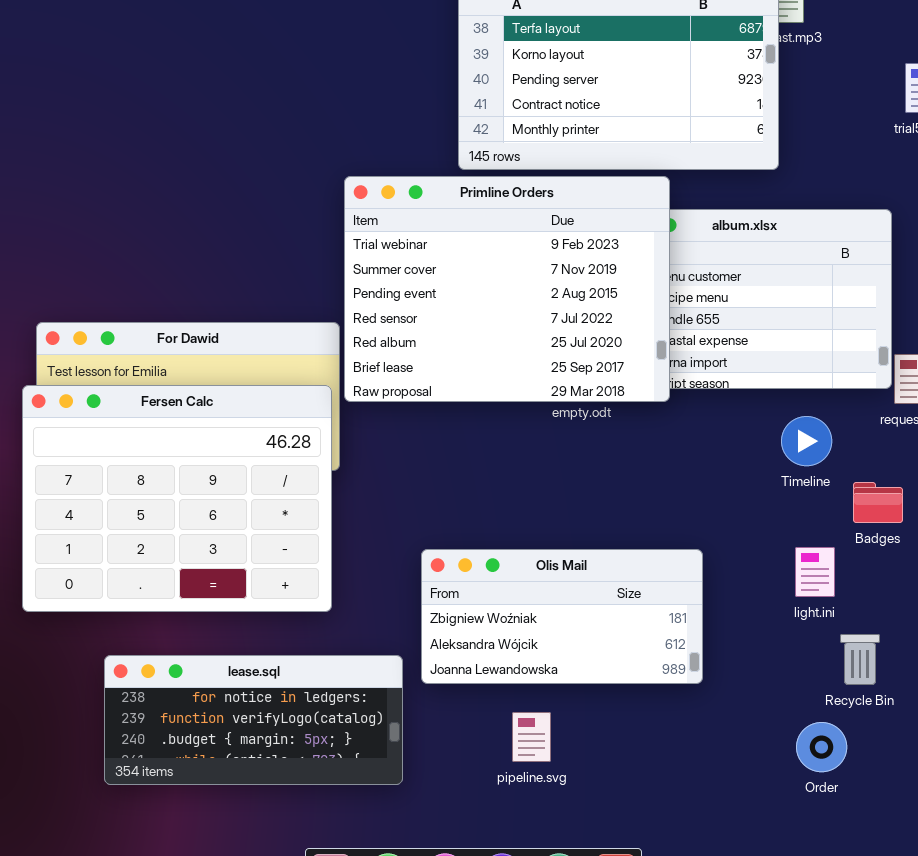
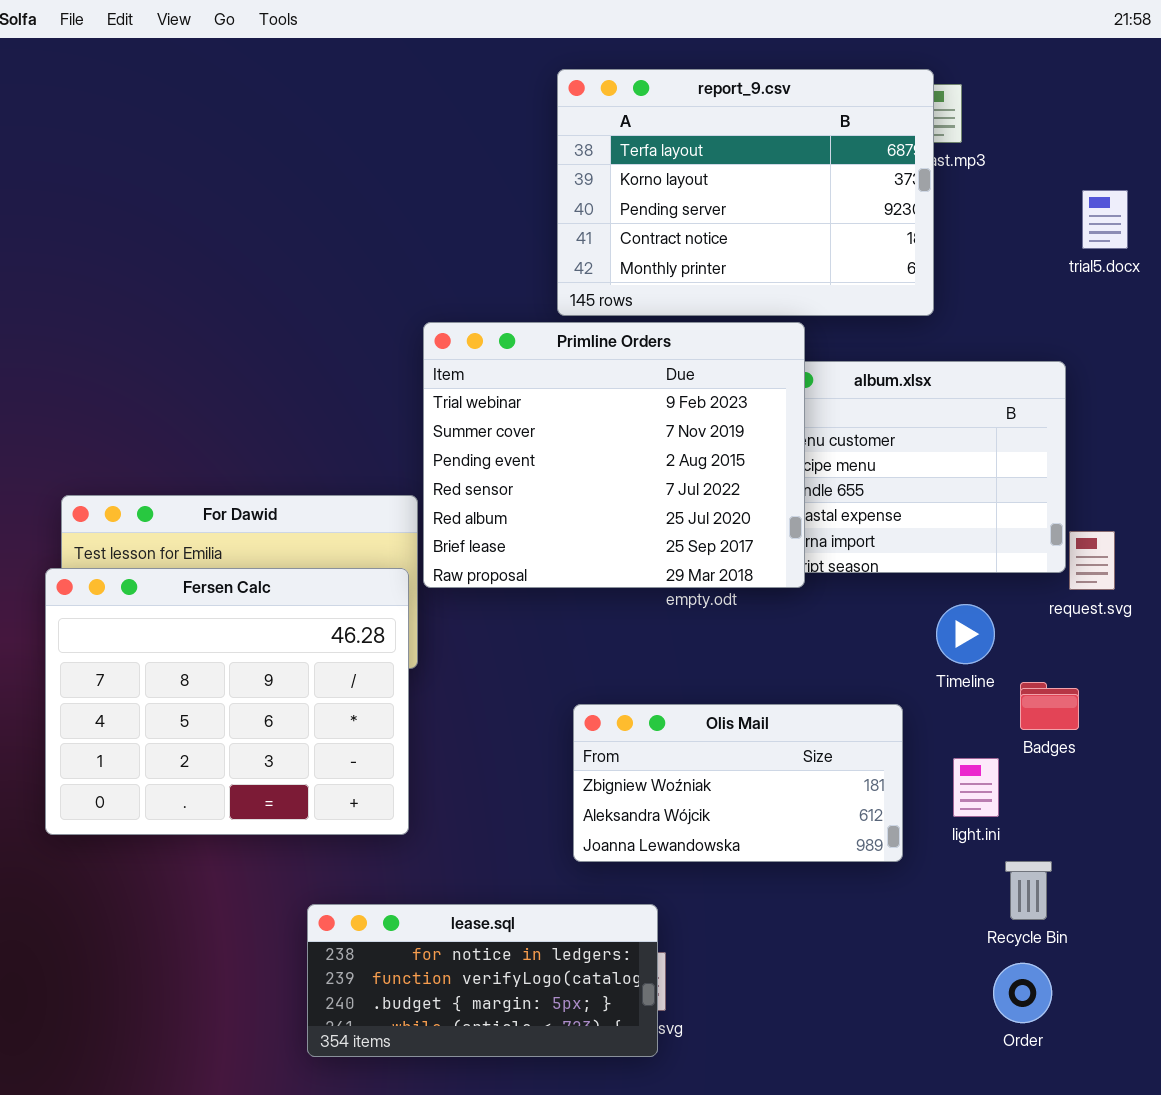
Olis Mail: [421,549,703,684] -> [573,704,903,862], moved
lease.sql: [104,655,403,785] -> [307,904,658,1057], moved
Order: [796,722,847,772] -> [993,963,1052,1023], moved

